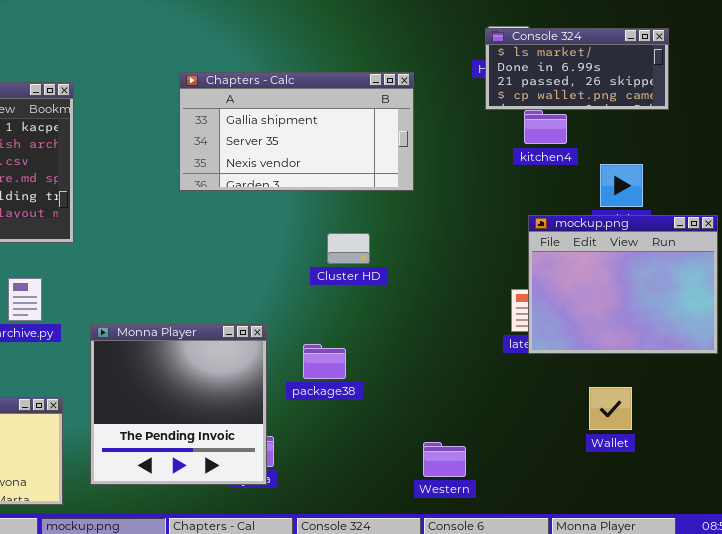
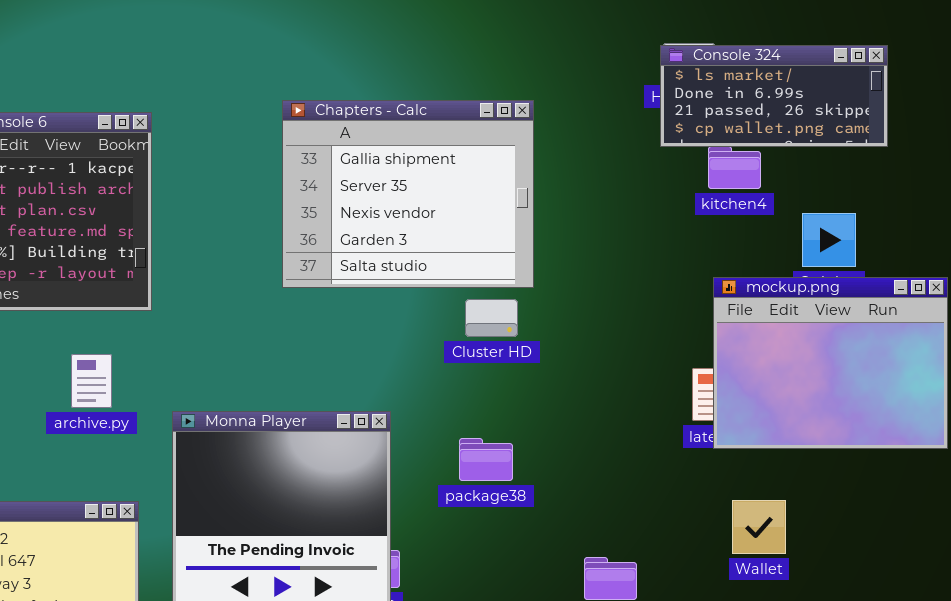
Chapters - Calc: [179,72,414,191] -> [282,100,534,288], resized
package38: [303,344,346,379] -> [459,438,513,481], moved
Wallet: [589,387,632,430] -> [732,500,786,554], moved

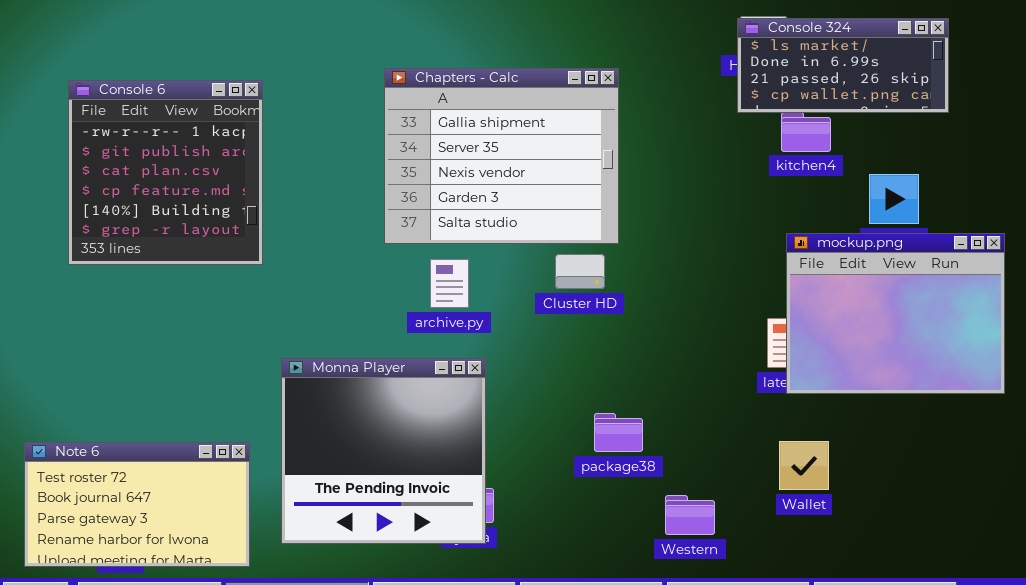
archive.py: [71,354,112,408] -> [430,259,469,308], moved
package38: [459,438,513,481] -> [594,413,643,452], moved
Wallet: [732,500,786,554] -> [779,441,829,490], moved

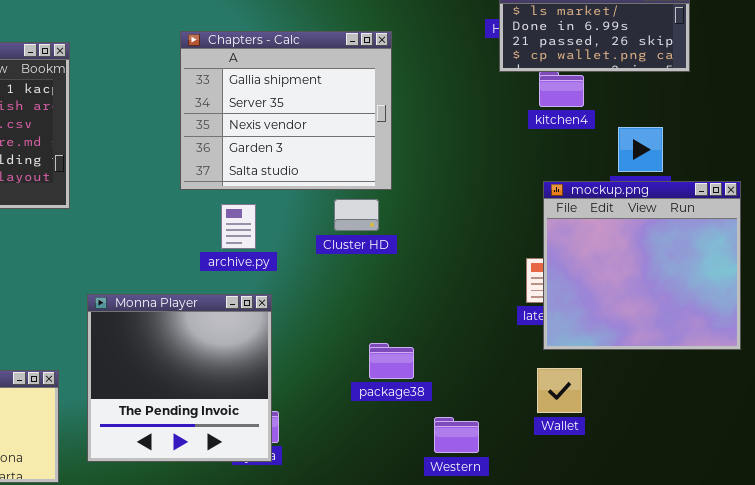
mockup.png: [786,233,1005,394] -> [543,181,741,350], resized

